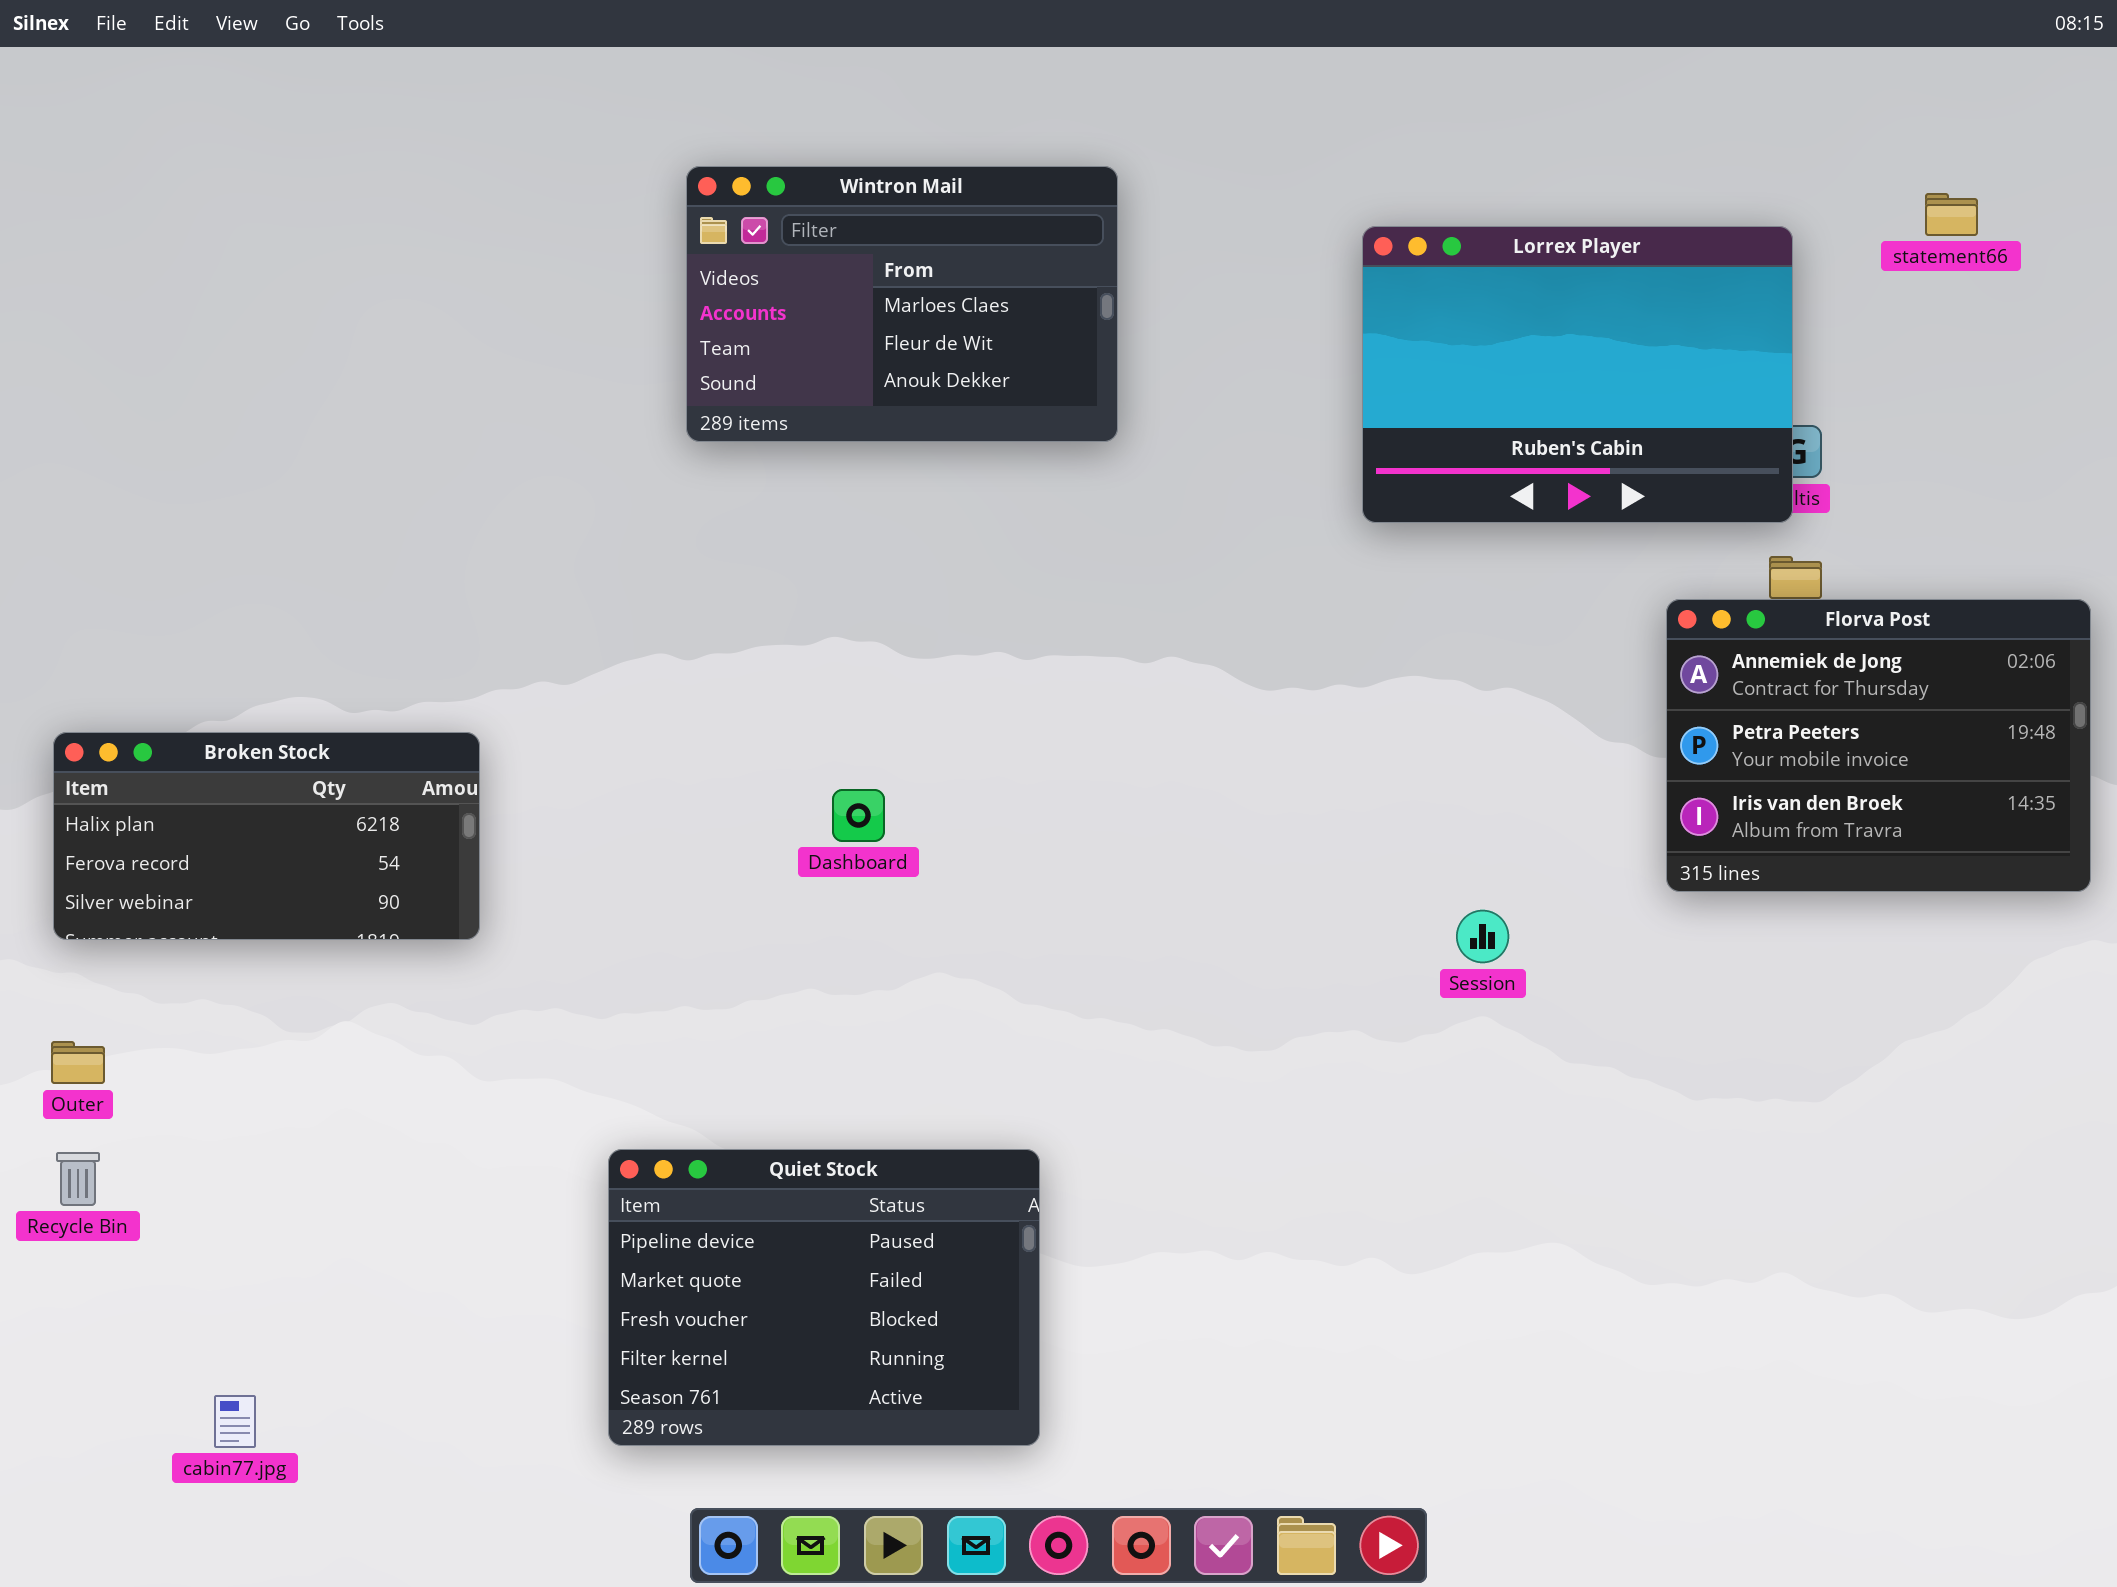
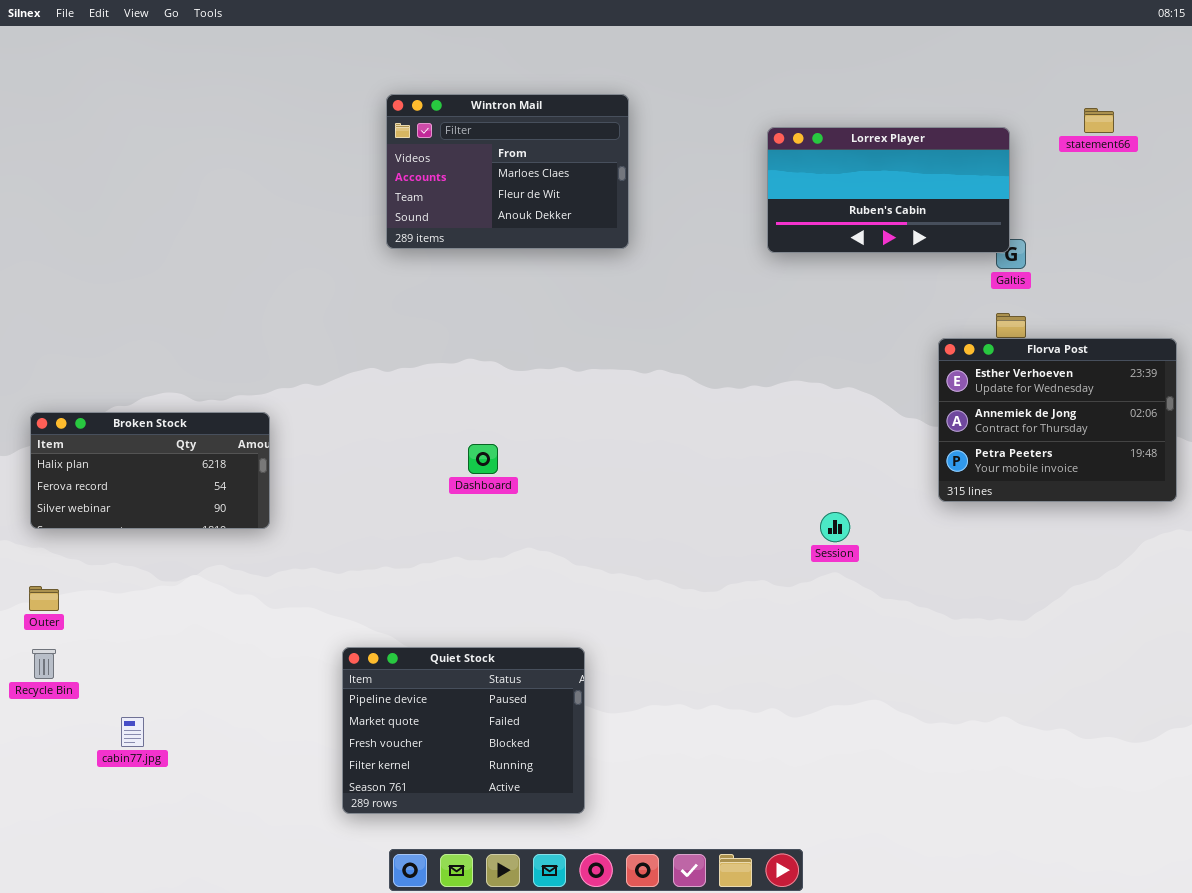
Lorrex Player: [1362,226,1793,523] -> [767,127,1010,253], resized
Florva Post: [1666,599,2091,892] -> [938,338,1177,502], scrolled up 1 row
cabin77.jpg: [214,1395,256,1448] -> [121,717,144,747], moved

